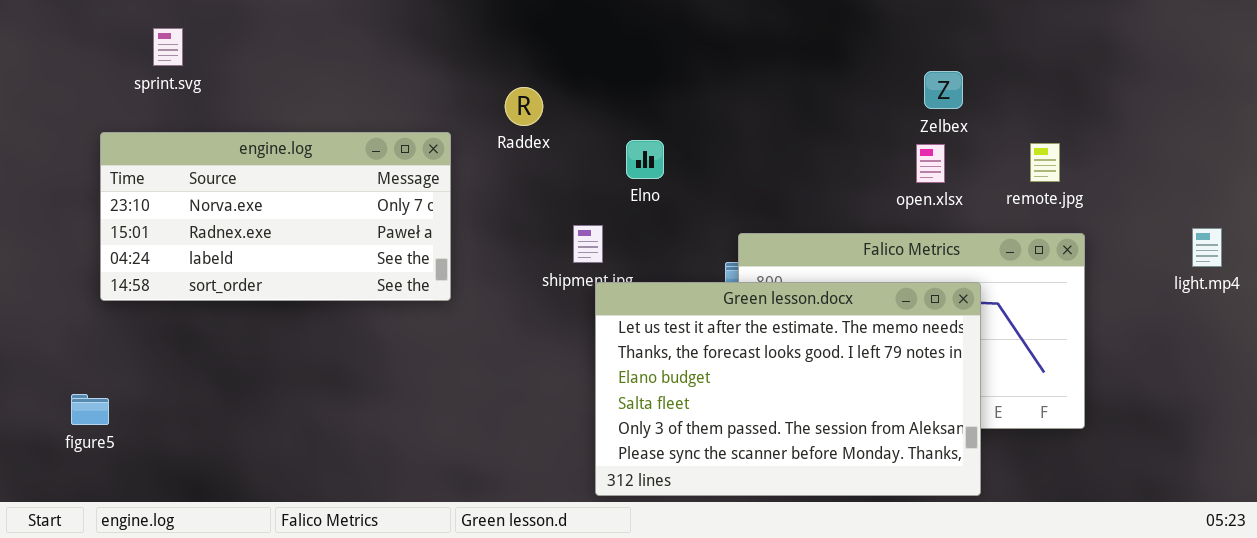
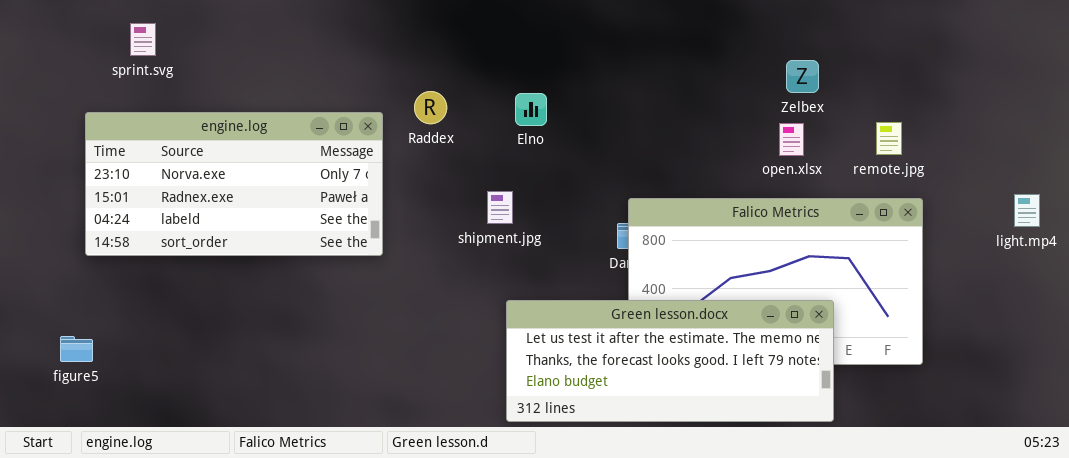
Raddex: [505,87,543,126] -> [414,91,447,124], moved
Elno: [626,140,664,179] -> [515,93,547,126], moved
Green lesson.docx: [595,282,981,496] -> [506,300,834,422], resized

